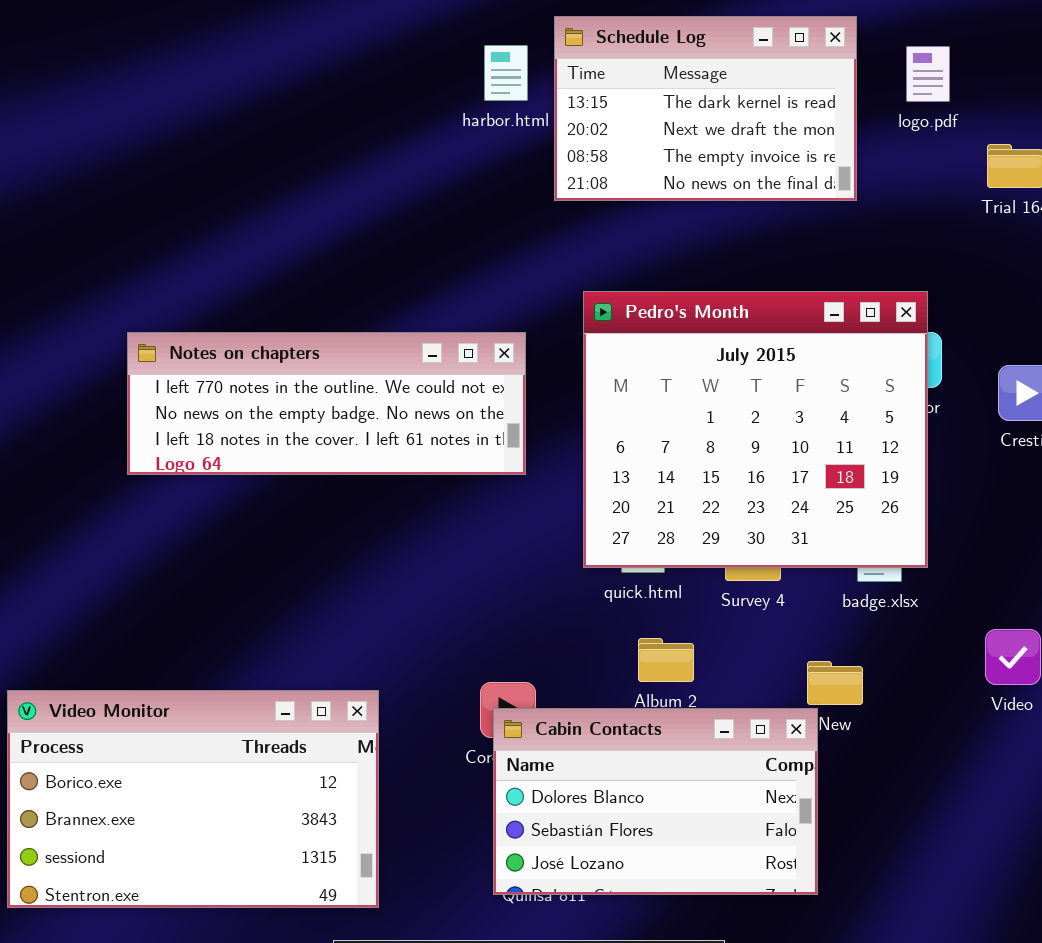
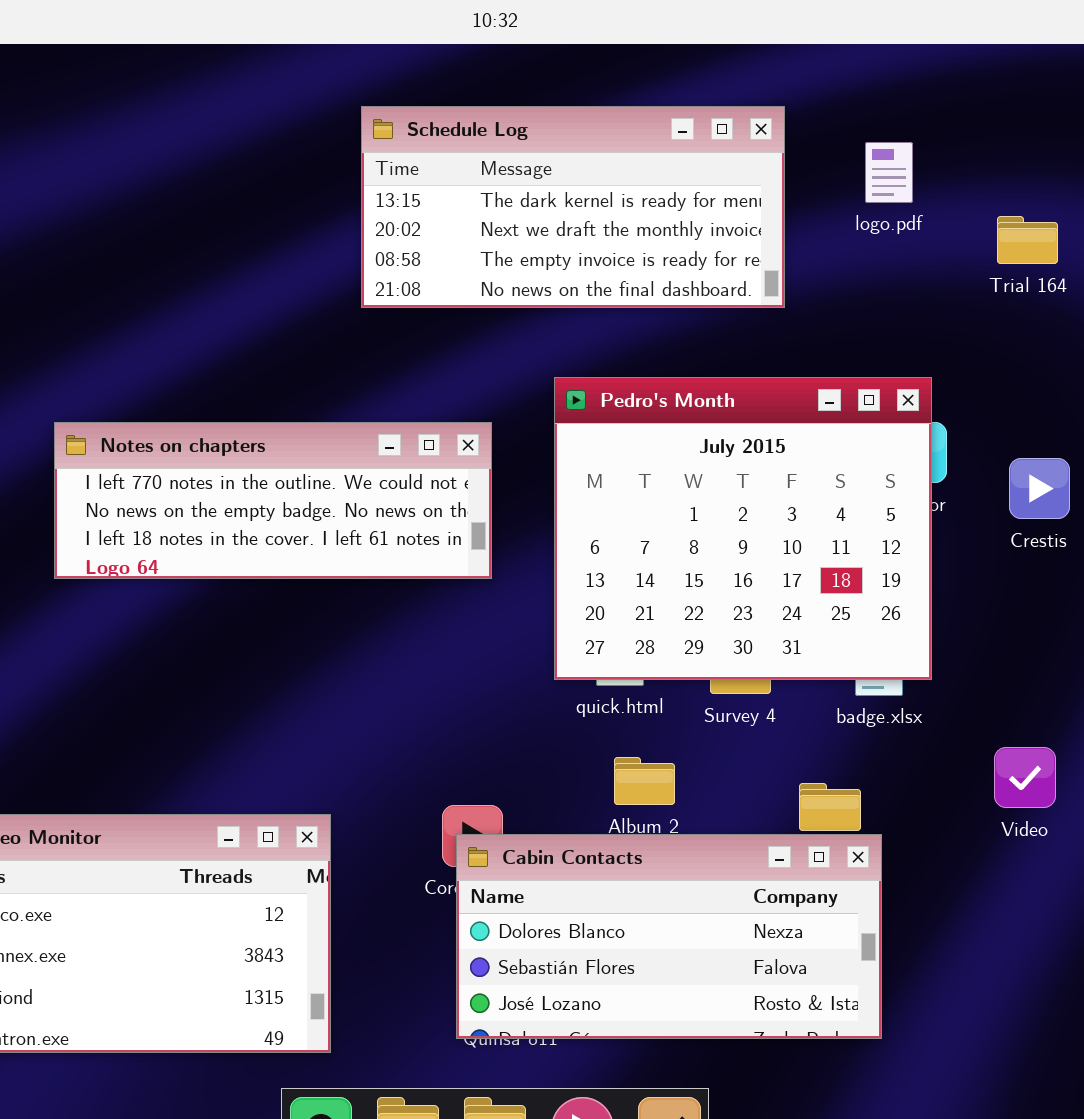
Schedule Log: [554,16,857,201] -> [361,106,785,308], moved, resized
logo.pdf: [906,46,950,102] -> [865,142,913,203], moved
Cabin Contacts: [493,708,818,895] -> [456,834,882,1039], resized

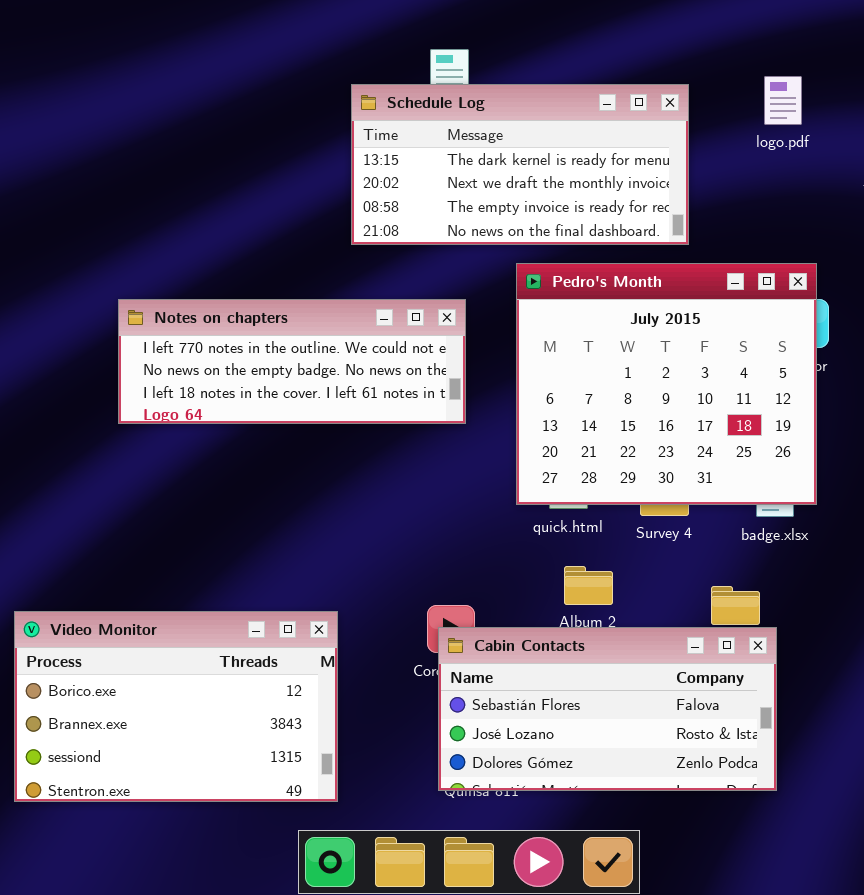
Schedule Log: [361,106,785,308] -> [351,84,689,245], moved
Cabin Contacts: [456,834,882,1039] -> [438,627,777,791], scrolled down 1 row

